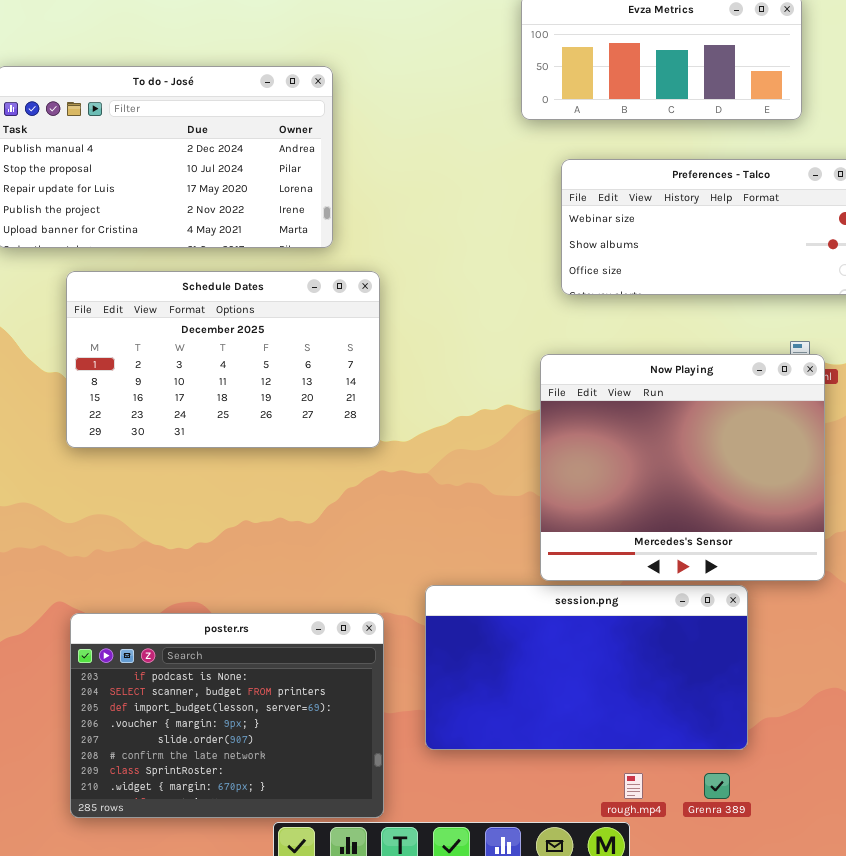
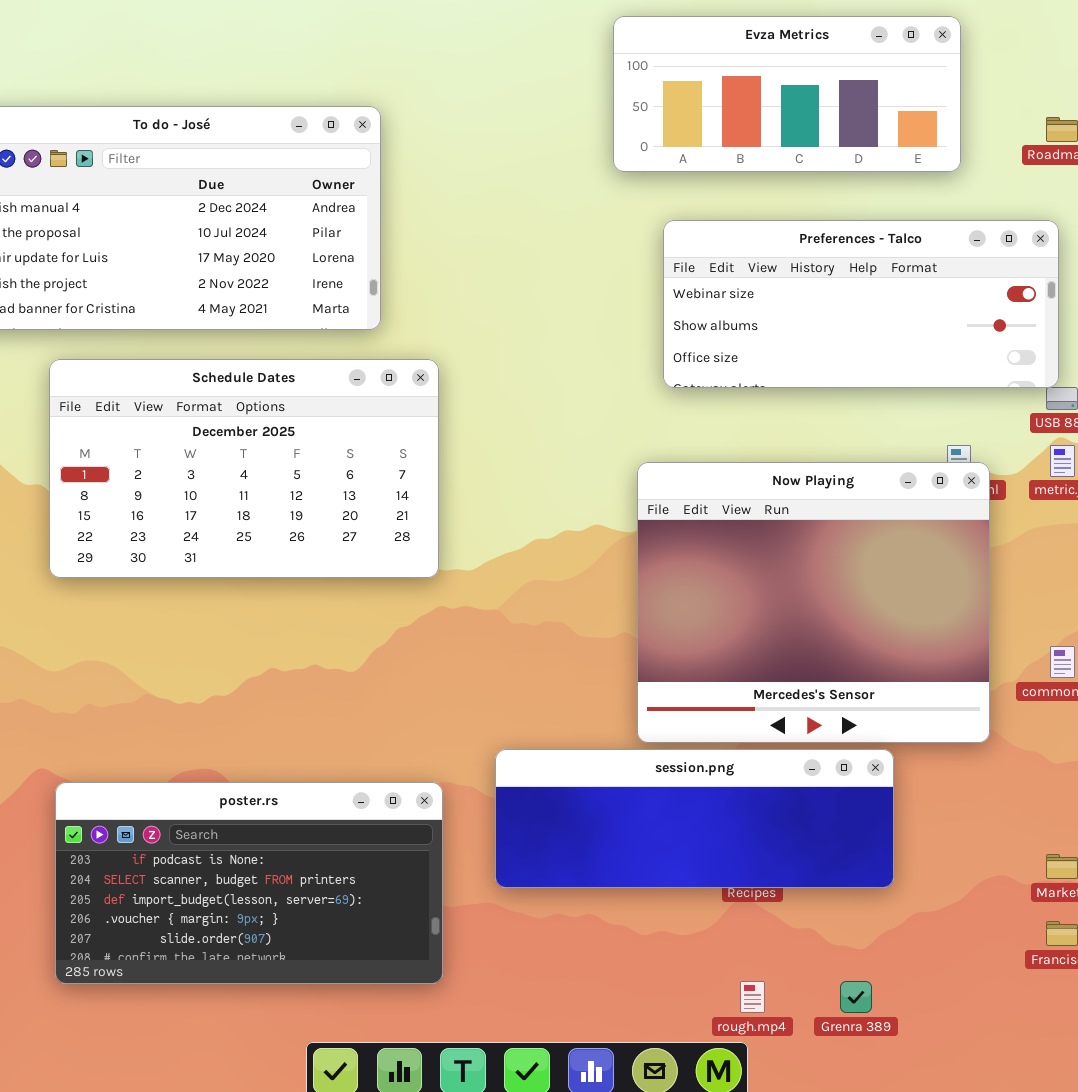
session.png: [425,585,748,750] -> [495,749,894,888], resized
poster.rs: [70,613,384,818] -> [55,782,443,984], resized

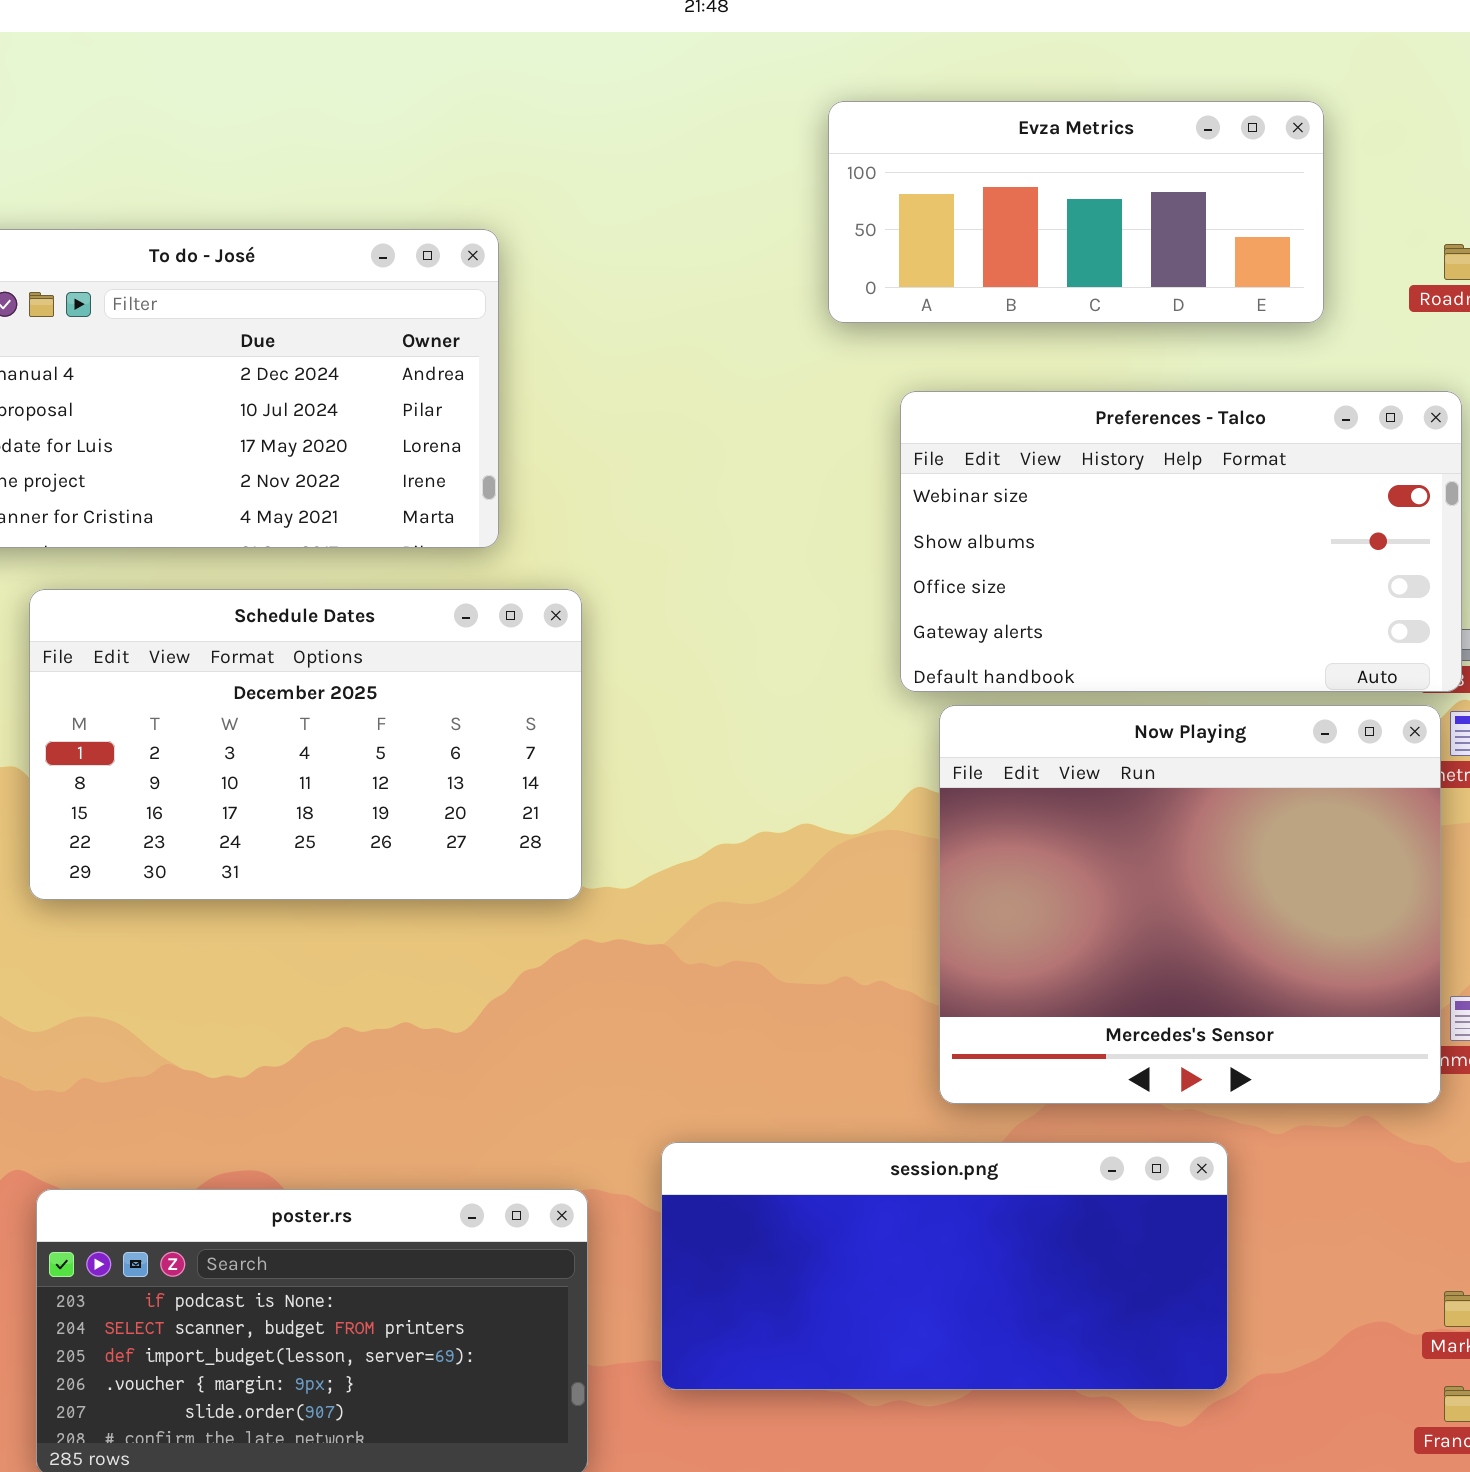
Preferences - Talco: [663,220,1059,388] -> [900,391,1462,692], resized
Now Playing: [637,462,990,743] -> [939,705,1441,1104], moved
session.png: [495,749,894,888] -> [661,1142,1228,1390], resized

